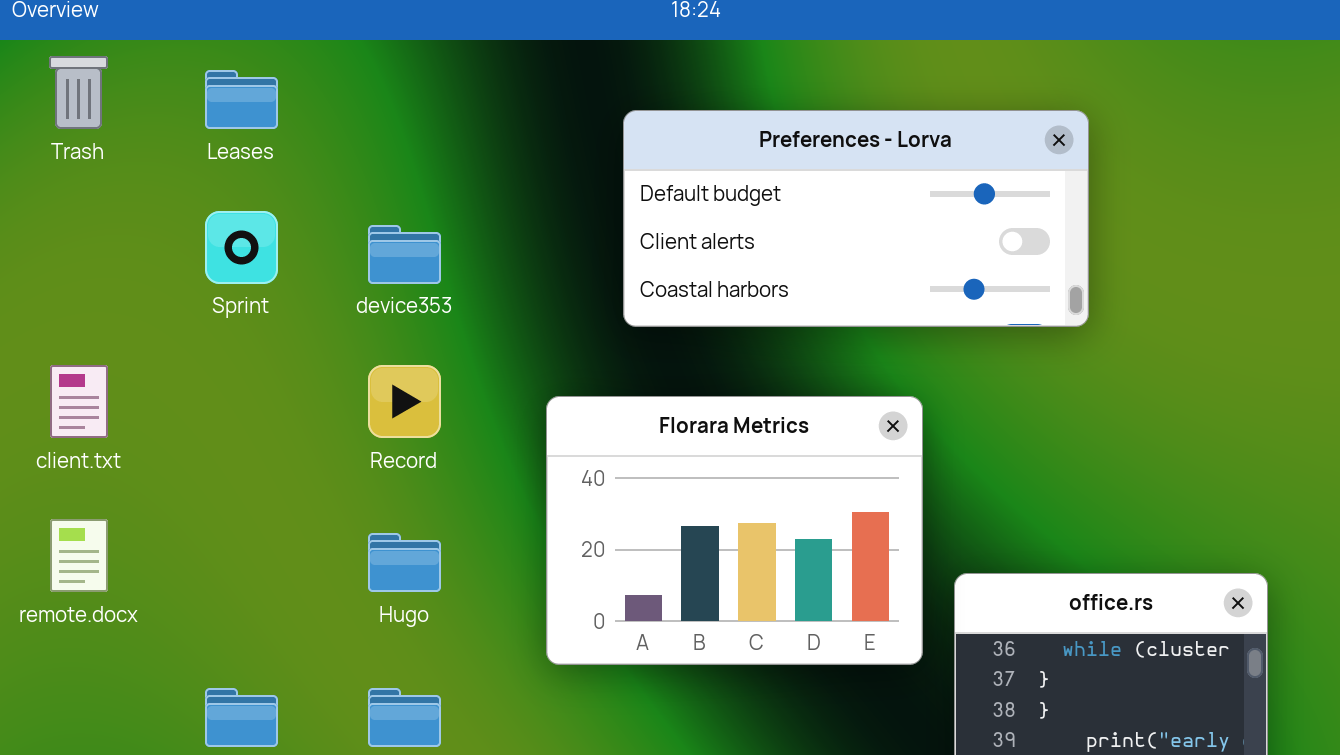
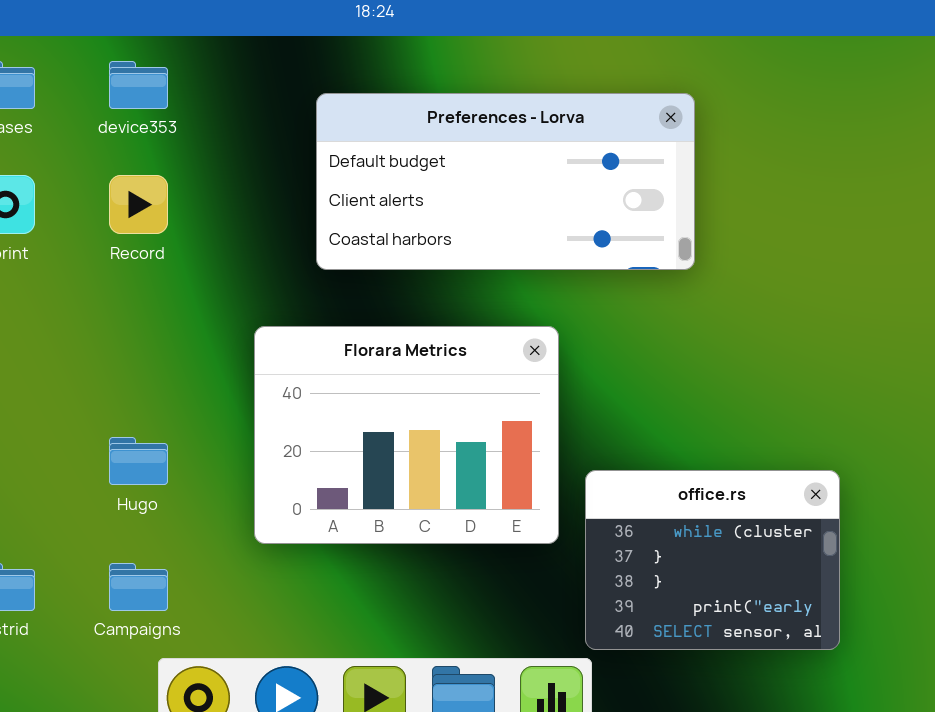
device353: [368,225,441,284] -> [109,61,168,109], moved
Record: [368,365,441,438] -> [109,175,168,234], moved

